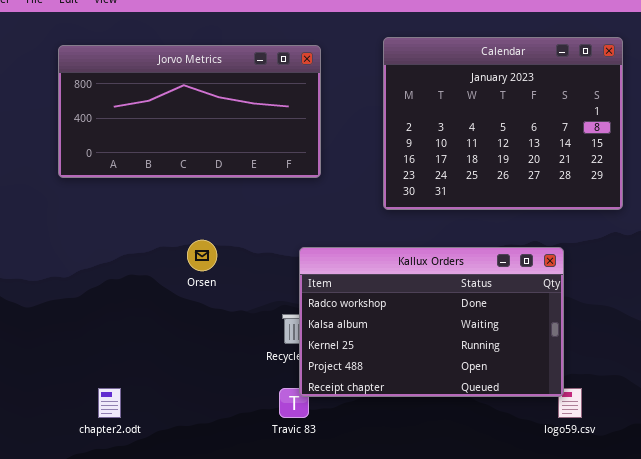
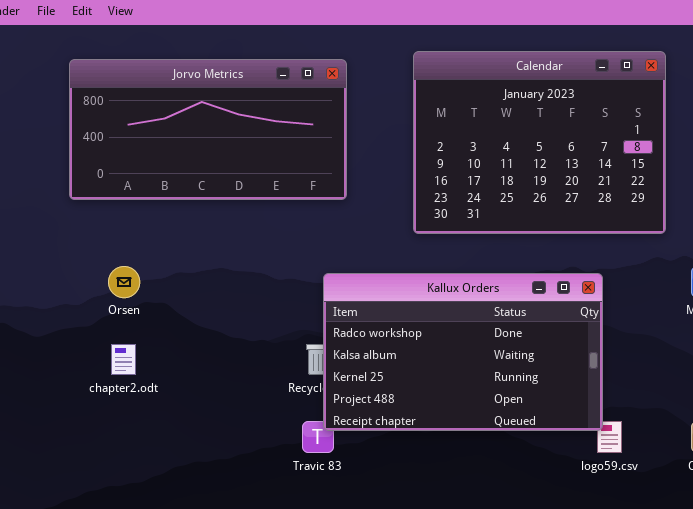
Orsen: [187,240,217,271] -> [108,266,140,298], moved
chapter2.odt: [98,388,121,418] -> [111,344,136,375], moved

